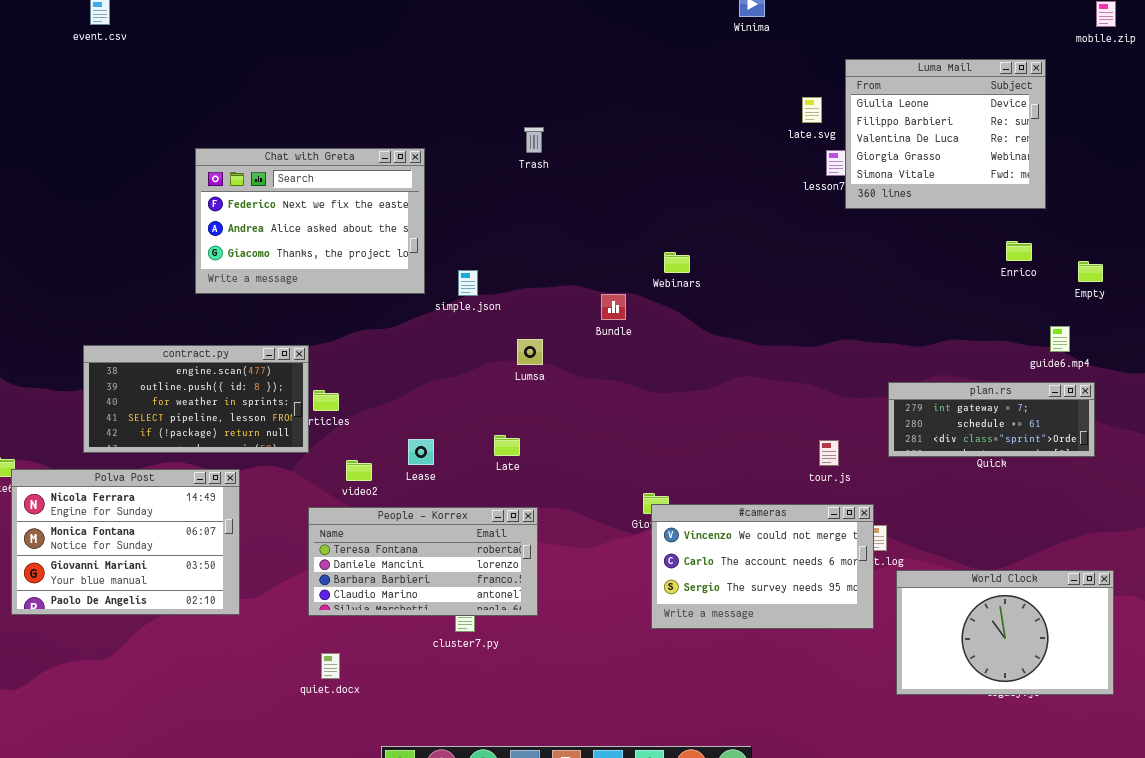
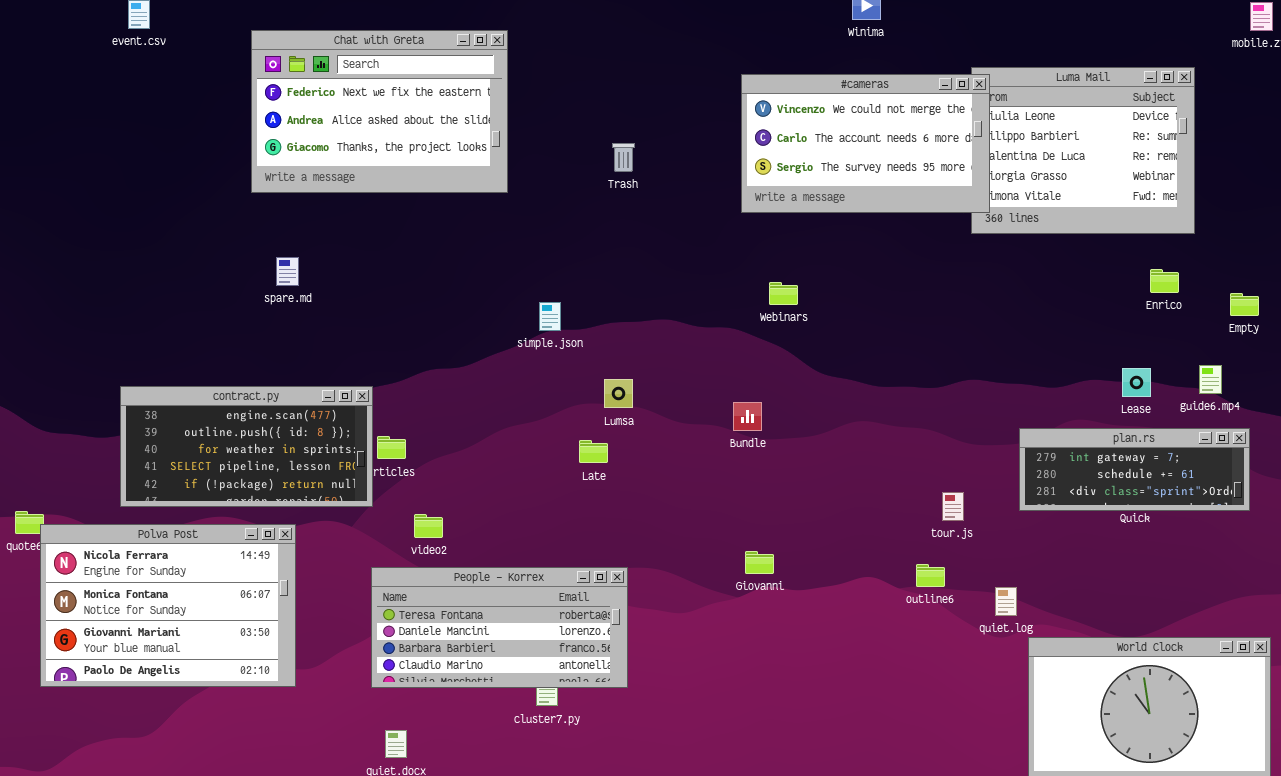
Chat with Greta: [195,148,425,294] -> [251,30,508,193], moved
Bundle: [601,294,626,320] -> [733,402,762,431], moved
Late: [494,435,520,456] -> [579,440,608,463], moved
Lease: [408,439,434,465] -> [1122,368,1151,397], moved
#cameras: [651,504,874,629] -> [741,74,990,213], moved

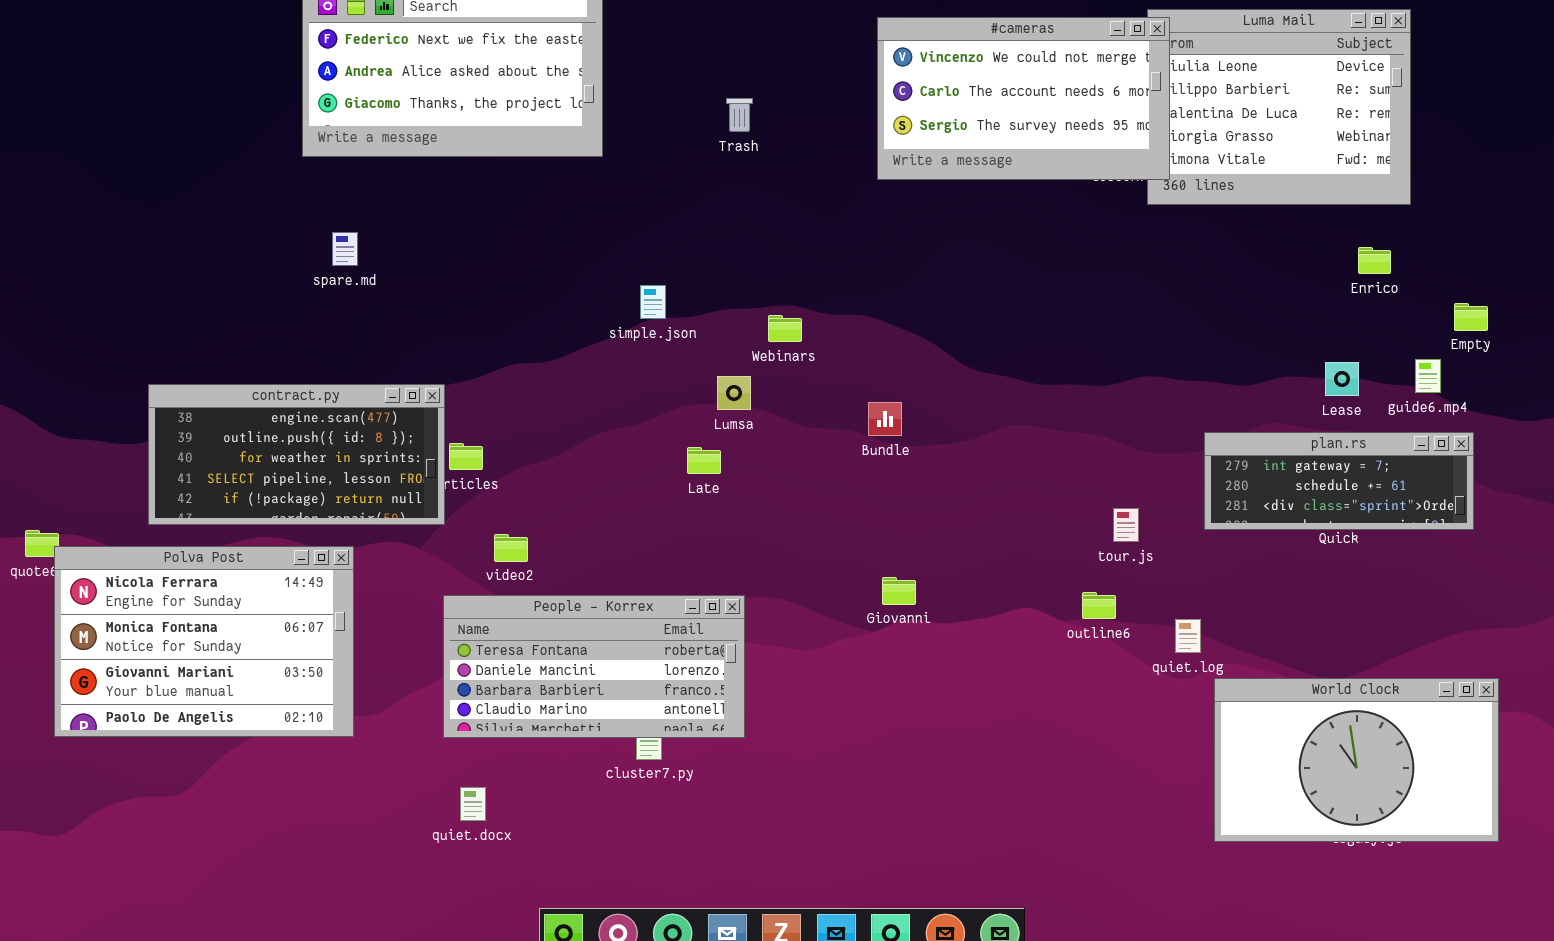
Webinars: [769,282,798,305] -> [768,315,802,342], moved
Empty: [1230,293,1259,316] -> [1454,303,1488,331], moved

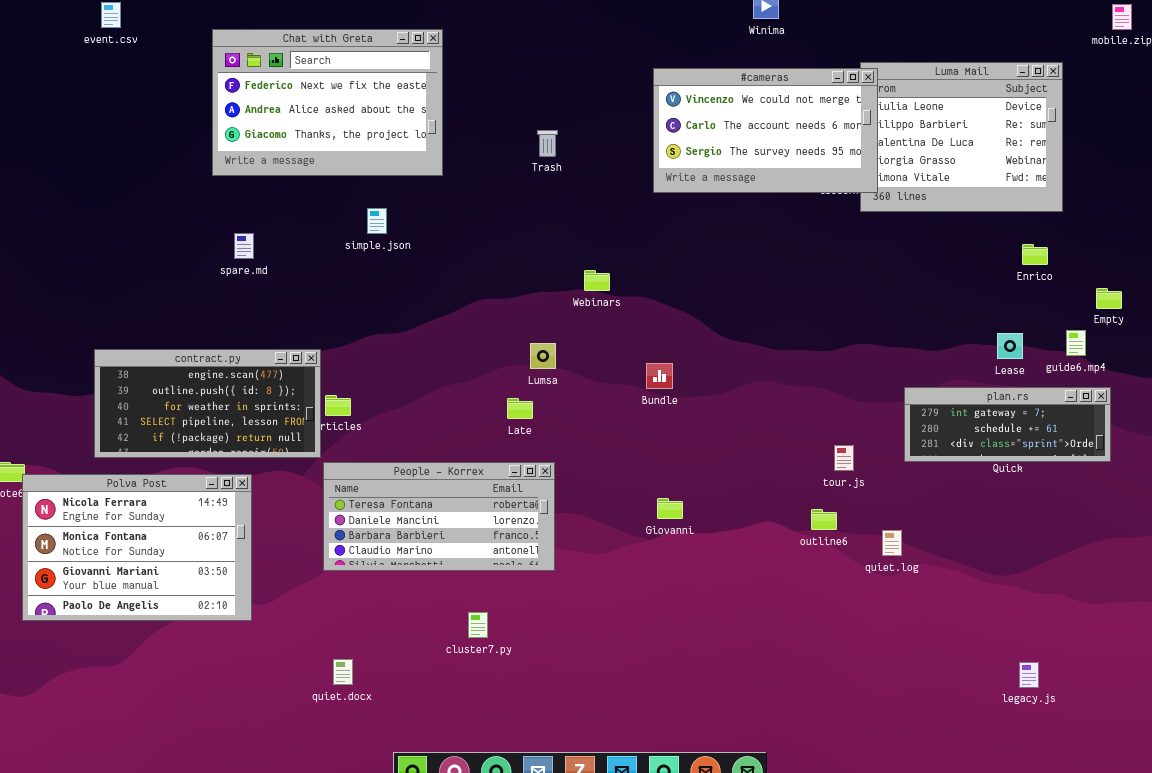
simple.json: [640,285,666,319] -> [367,208,387,234], moved
Webinars: [768,315,802,342] -> [584,270,610,291], moved
People - Korrex: [443,595,745,738] -> [323,462,555,571], moved
World Clock: [1214,678,1499,842] -> none, closed

